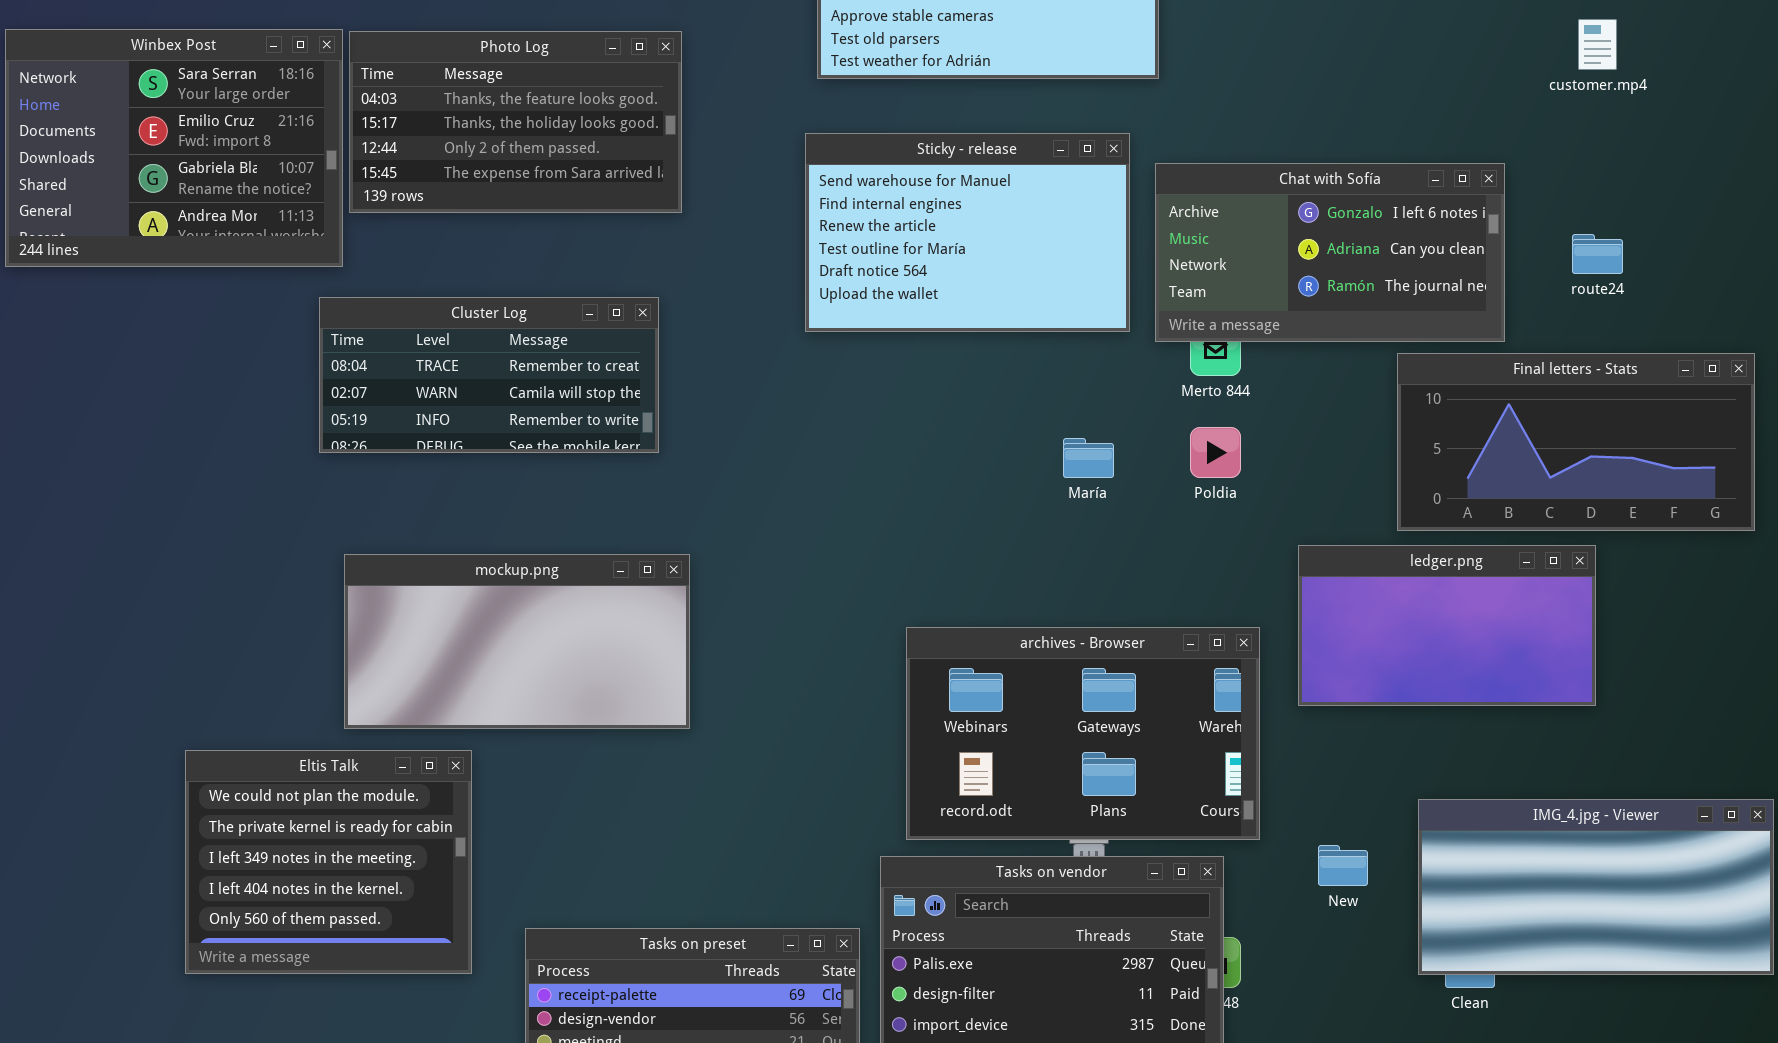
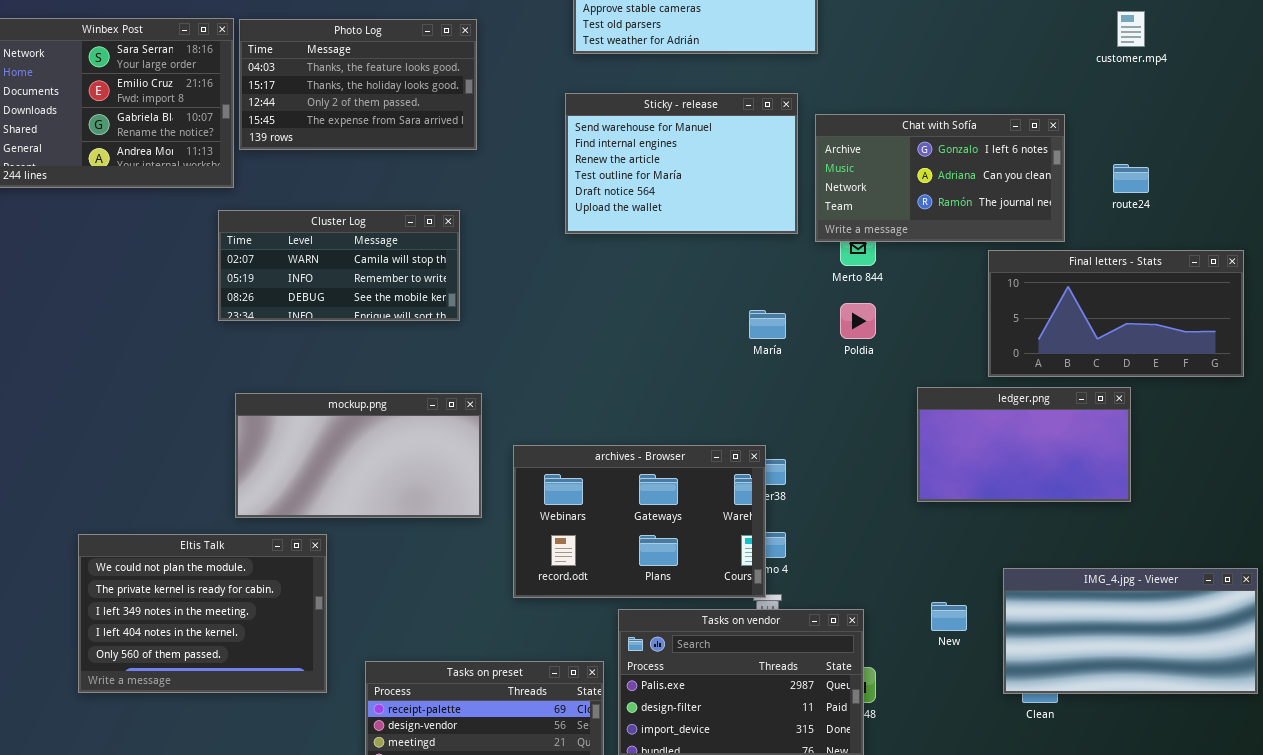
Cluster Log: [319,297,659,453] -> [218,210,460,321], scrolled down 1 row
archives - Browser: [906,627,1260,840] -> [513,445,766,598], moved
Eltis Talk: [185,750,472,974] -> [78,534,327,693], resized

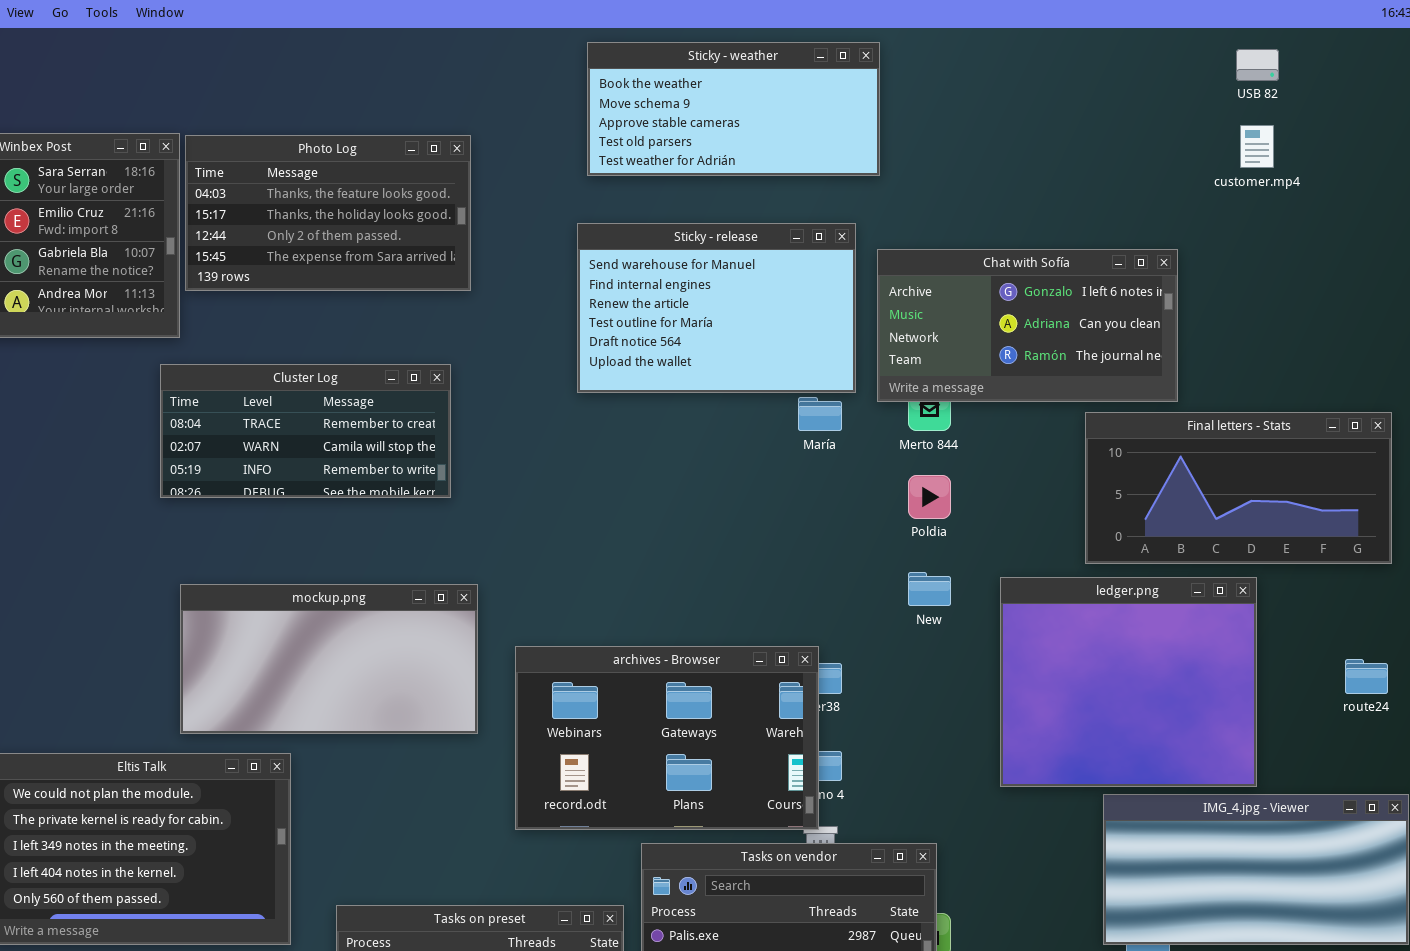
route24: [1113,164,1149,193] -> [1345,659,1388,694], moved
Cluster Log: [218,210,460,321] -> [160,364,451,498], scrolled up 1 row
María: [749,310,786,339] -> [798,397,842,431], moved
ledger.png: [917,387,1131,502] -> [1000,577,1257,787], resized
New: [931,602,967,631] -> [908,572,951,606], moved

